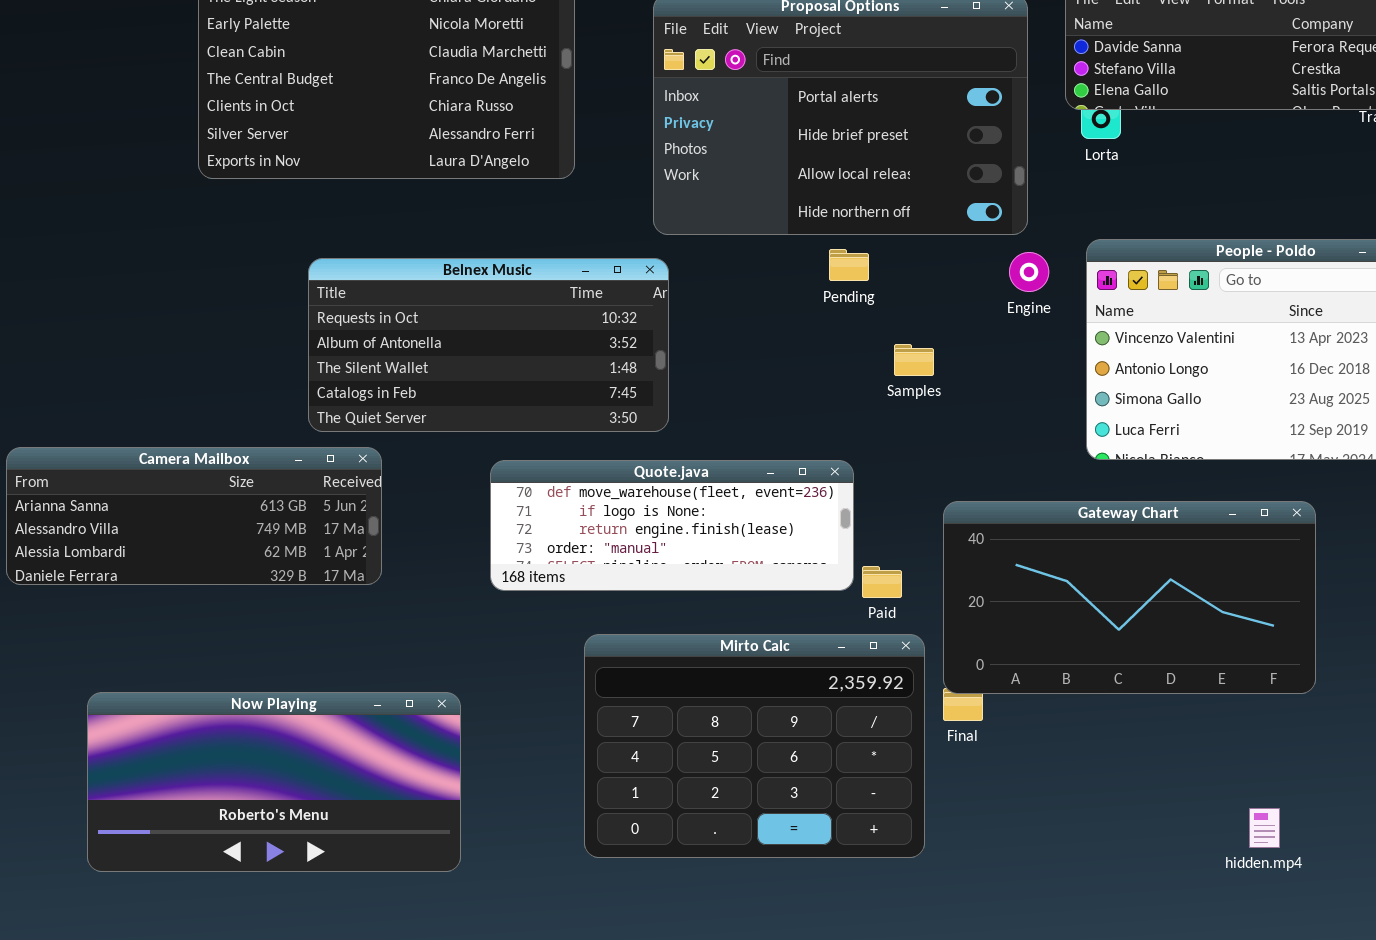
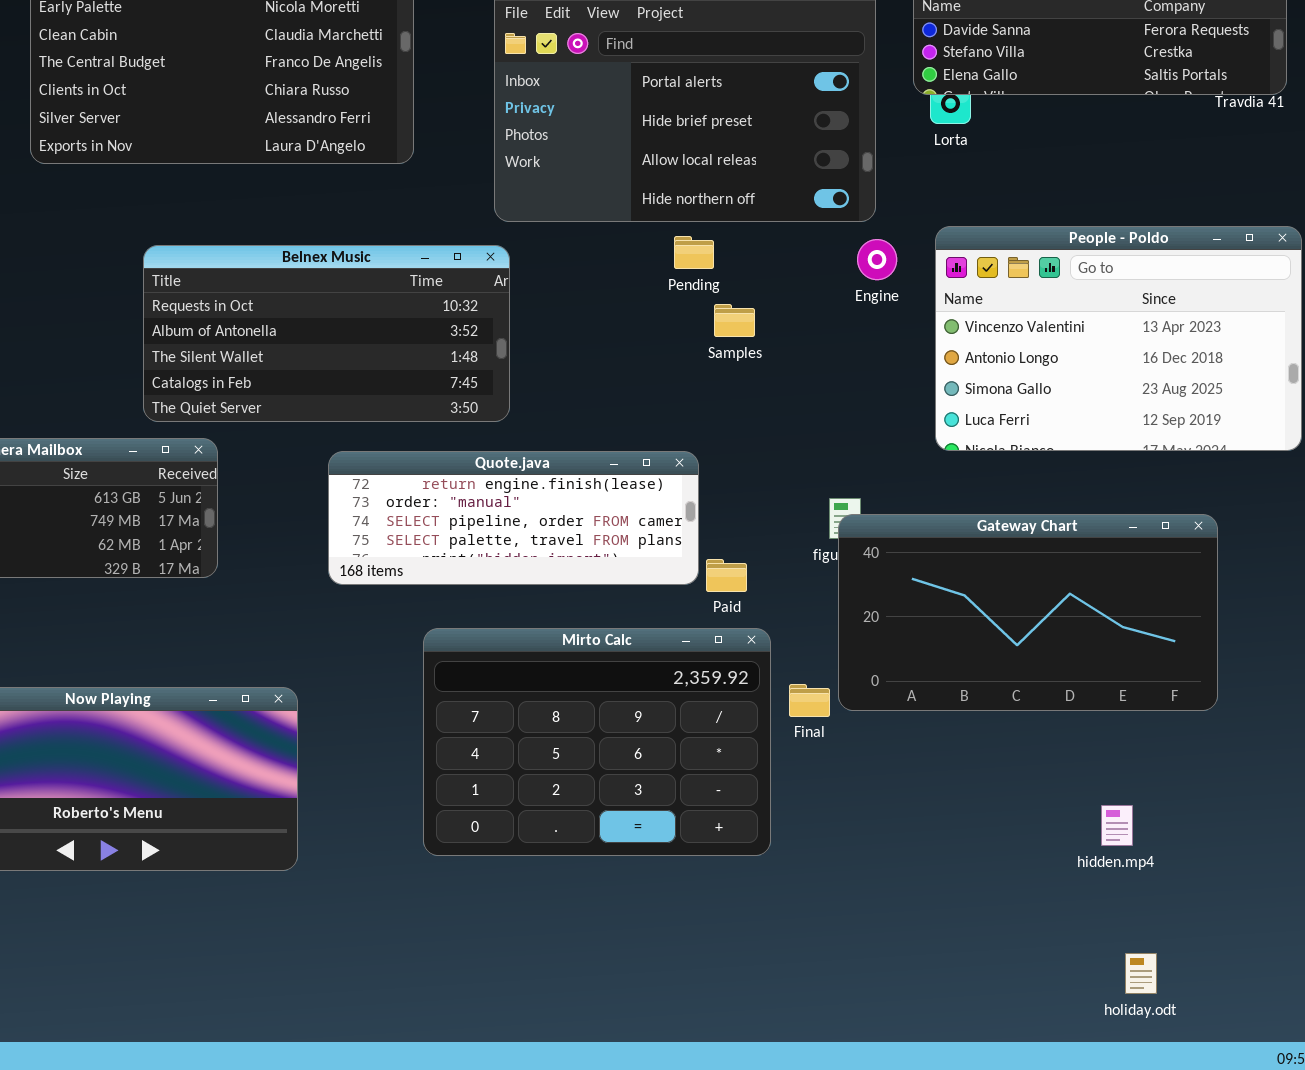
Samples: [894,344,934,376] -> [714,304,755,337], moved
Quote.java: [490,460,854,591] -> [328,451,699,585], scrolled down 2 rows
Gateway Chart: [943,501,1316,694] -> [838,514,1218,711], moved

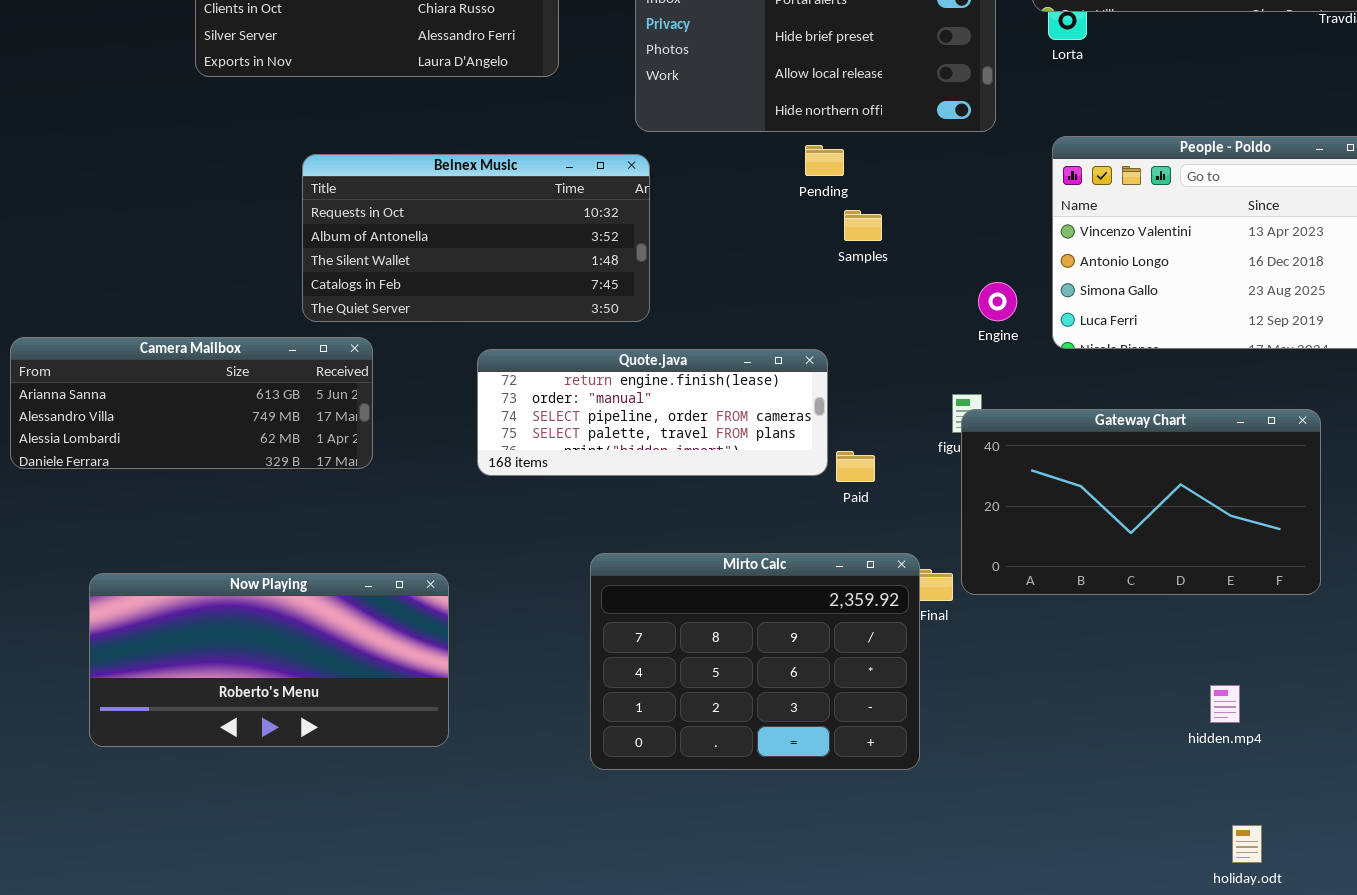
Engine: [857,239,897,280] -> [978,282,1017,321], moved
Mirto Calc: [423,628,771,856] -> [590,553,920,770], moved

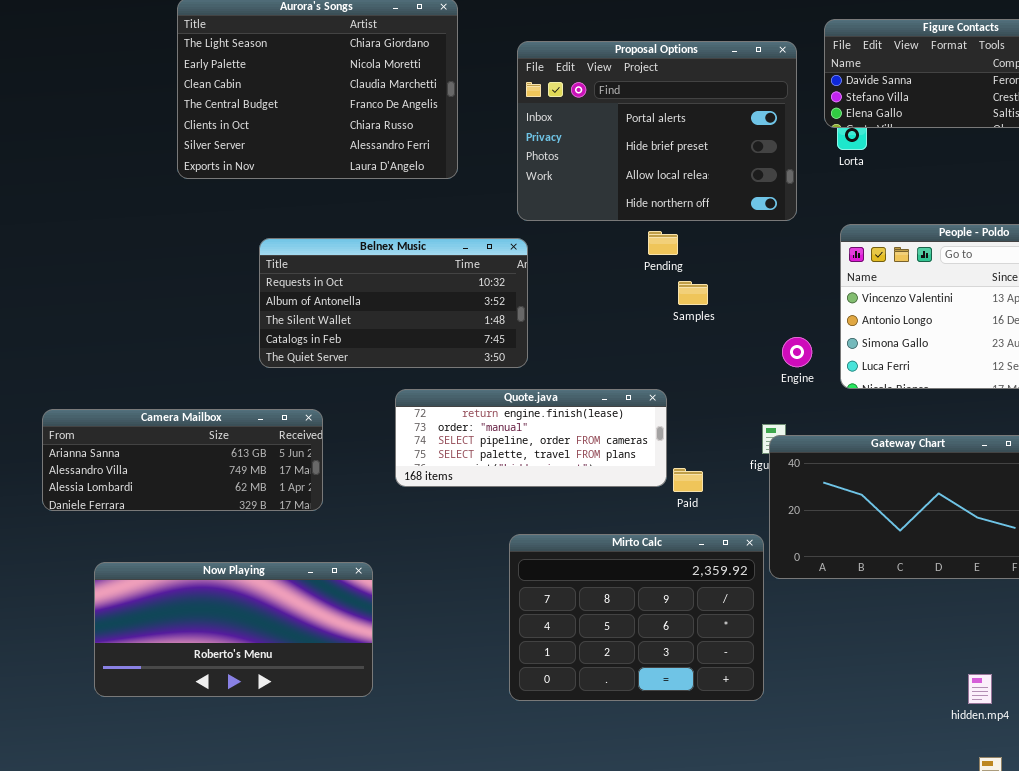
Camera Mailbox: [10,337,373,469] -> [42,409,323,511], moved
Mirto Calc: [590,553,920,770] -> [509,534,764,701], moved
hidden.mp4: [1210,685,1240,723] -> [968,674,992,704], moved

